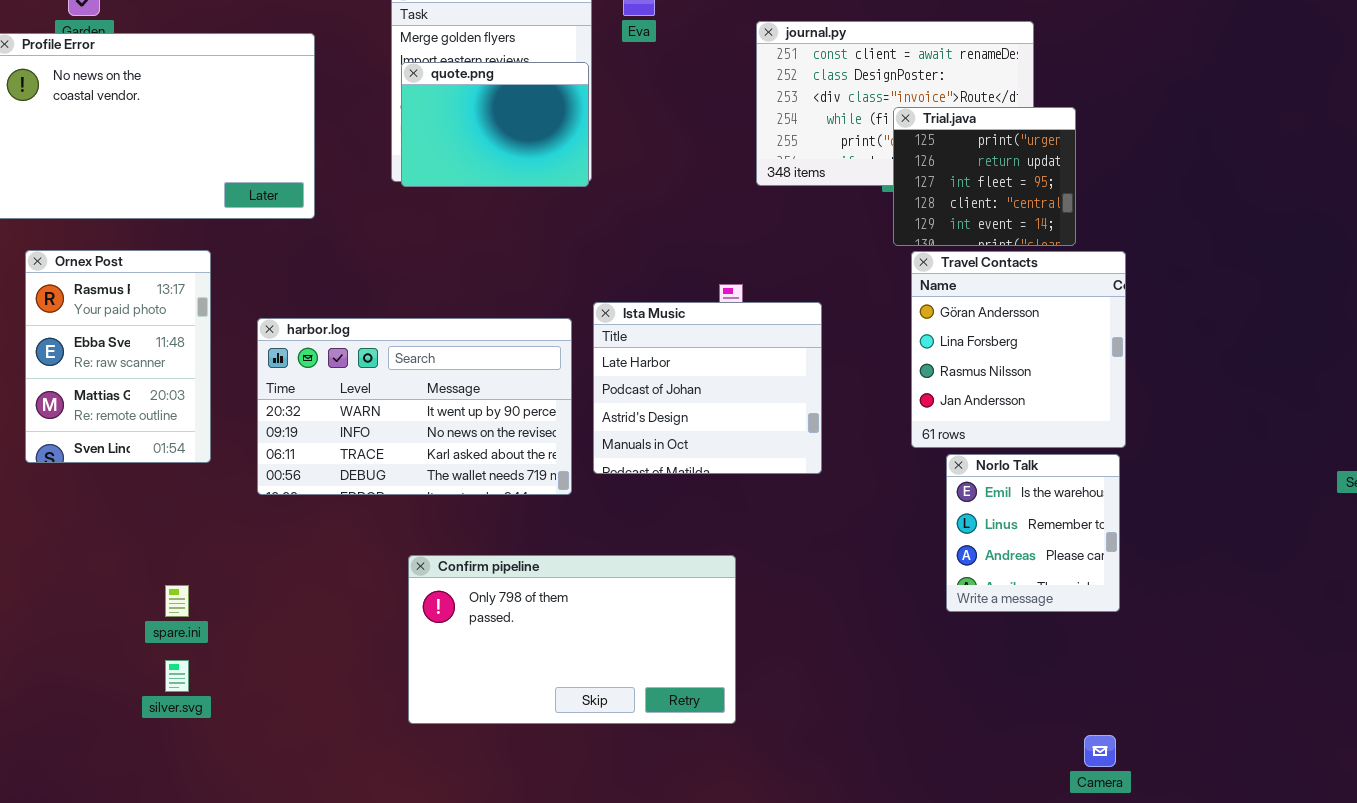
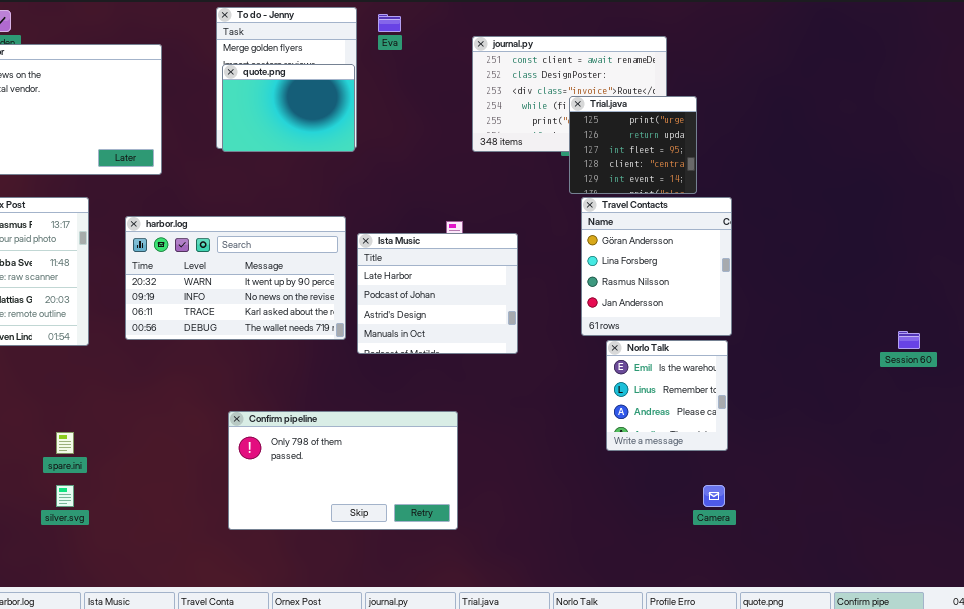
harbor.log: [257,318,572,495] -> [125,216,346,340], moved
Camera: [1084,735,1116,767] -> [703,485,725,507], moved

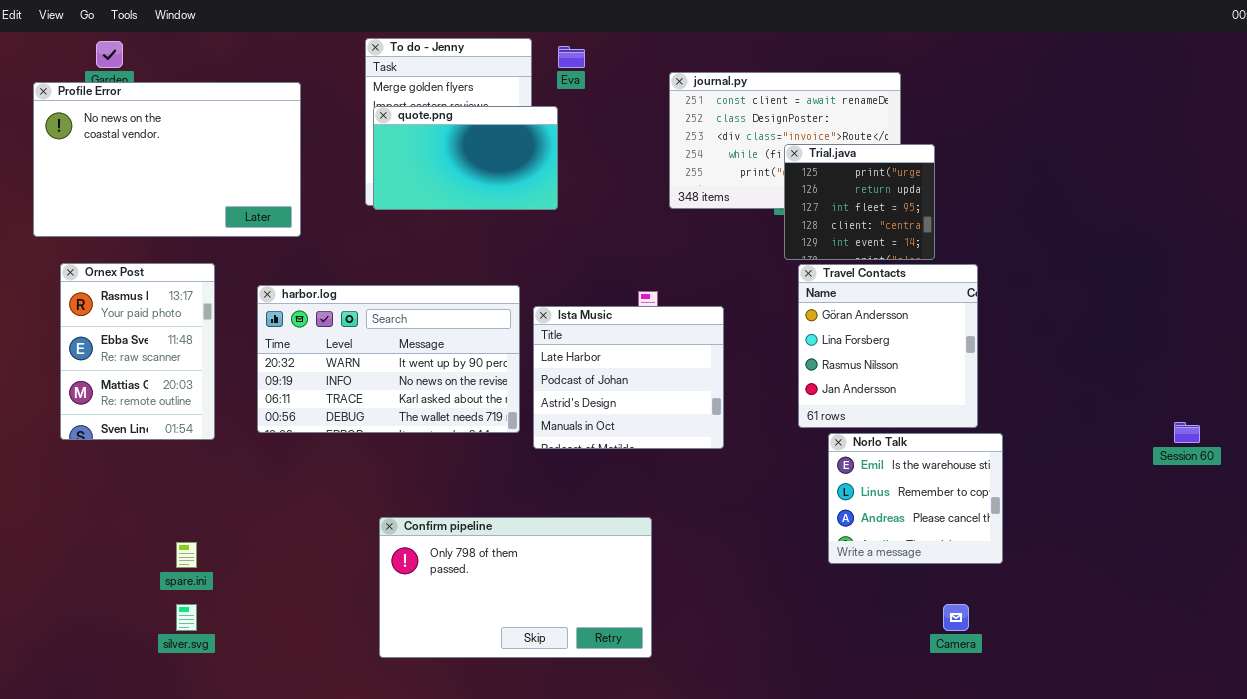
quote.png: [222,64,355,152] -> [373,106,558,210], resized
Norlo Talk: [606,340,728,451] -> [828,433,1003,564], resized

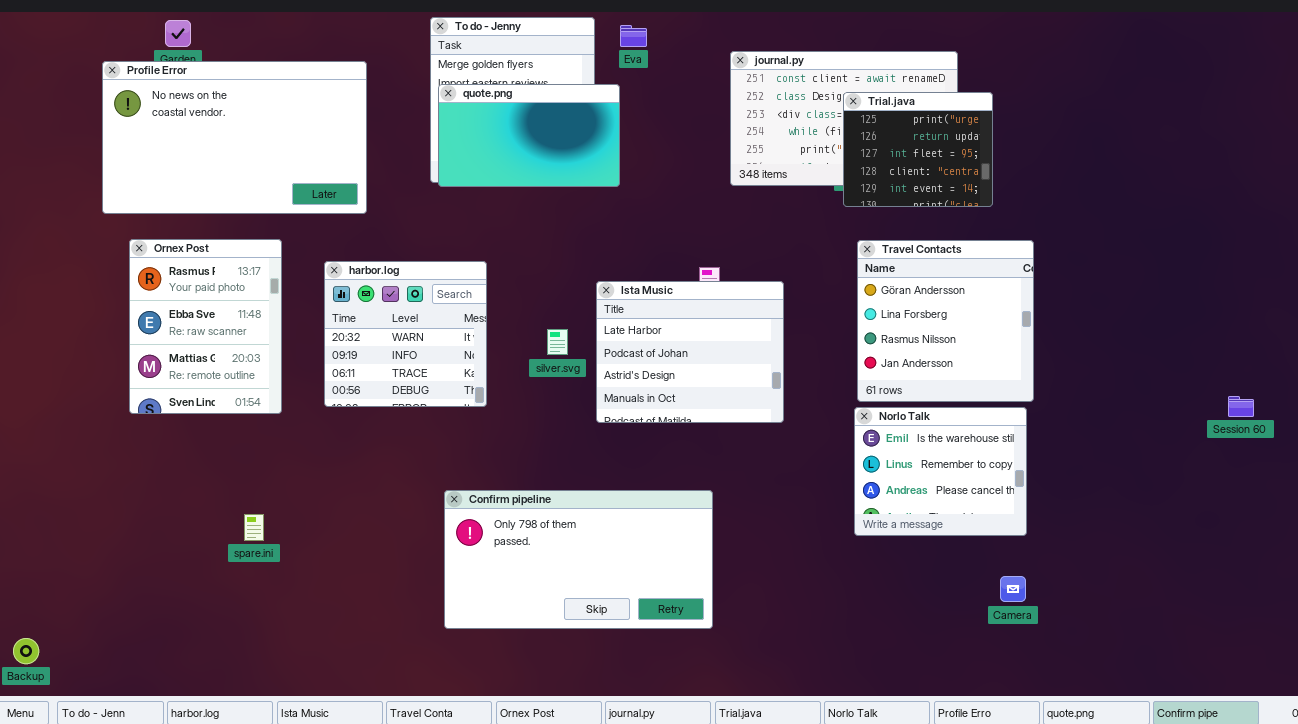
Trial.java: [784,144,935,260] -> [843,92,993,207], moved
harbor.log: [257,285,520,433] -> [324,261,487,407], resized
Norlo Talk: [828,433,1003,564] -> [854,407,1027,536], moved
silver.svg: [176,604,197,631] -> [547,329,568,355], moved

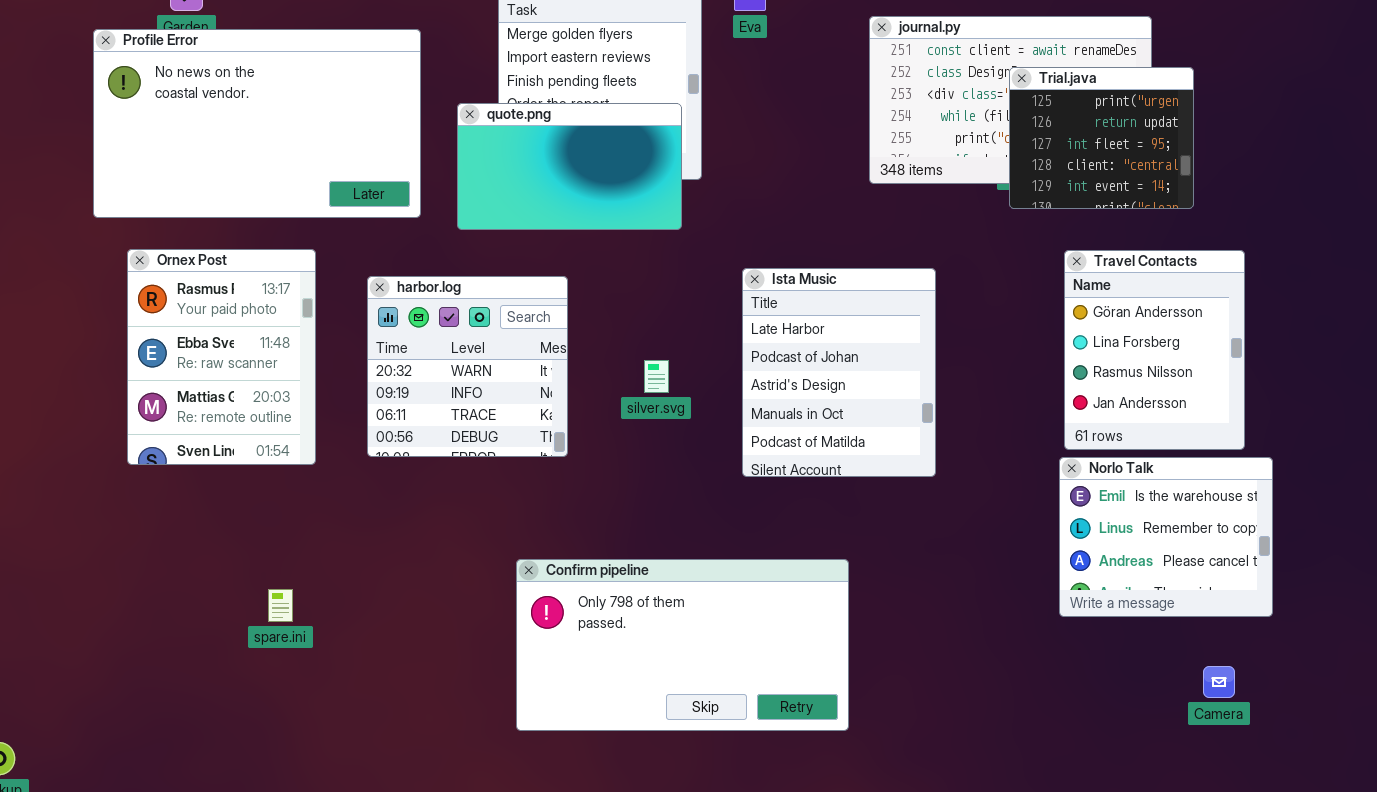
quote.png: [438,84,620,187] -> [457,103,682,230], moved
Travel Contacts: [857,240,1034,402] -> [1064,250,1245,450], resized
Ista Music: [596,281,784,423] -> [742,268,936,477], resized
Norlo Talk: [854,407,1027,536] -> [1059,457,1273,617], moved

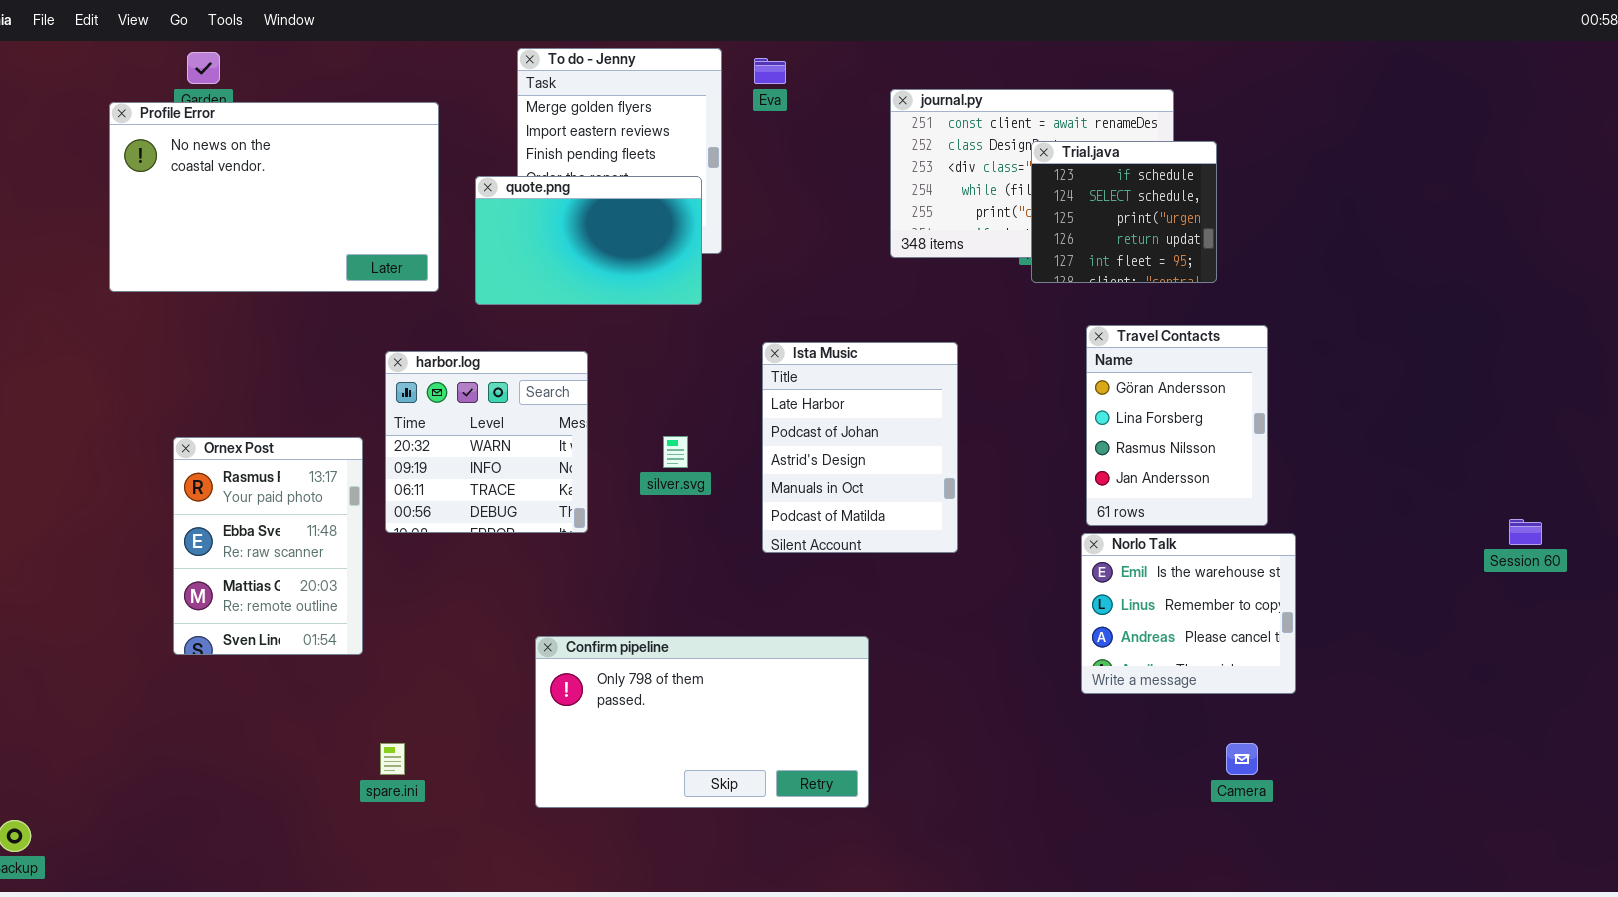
Trial.java: [1009,67,1194,209] -> [1031,141,1217,283], scrolled up 2 rows
Ornex Post: [127,249,316,465] -> [173,437,363,655], moved
spare.ini: [268,589,293,622] -> [380,743,405,775], moved

